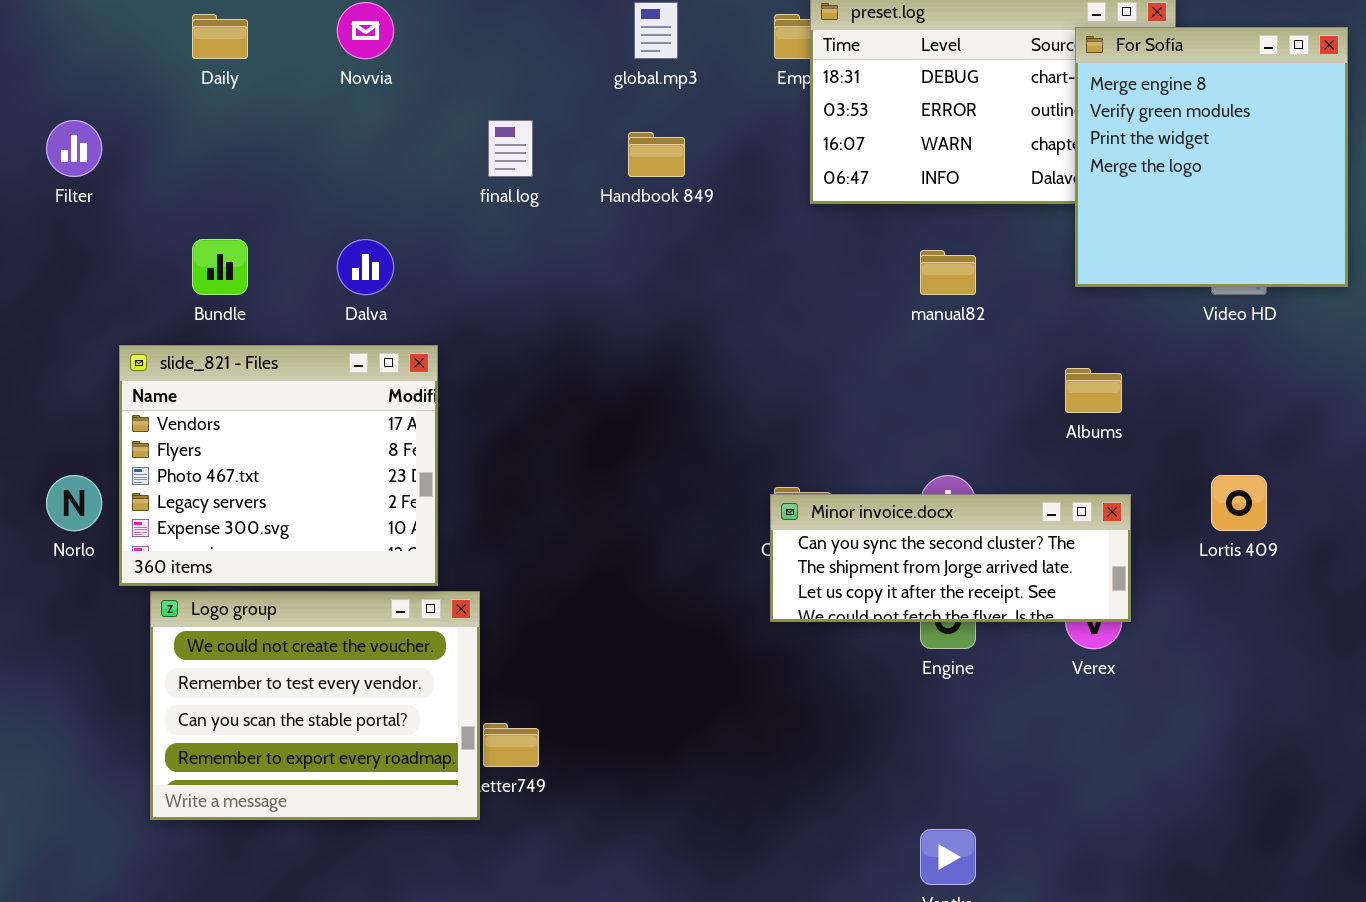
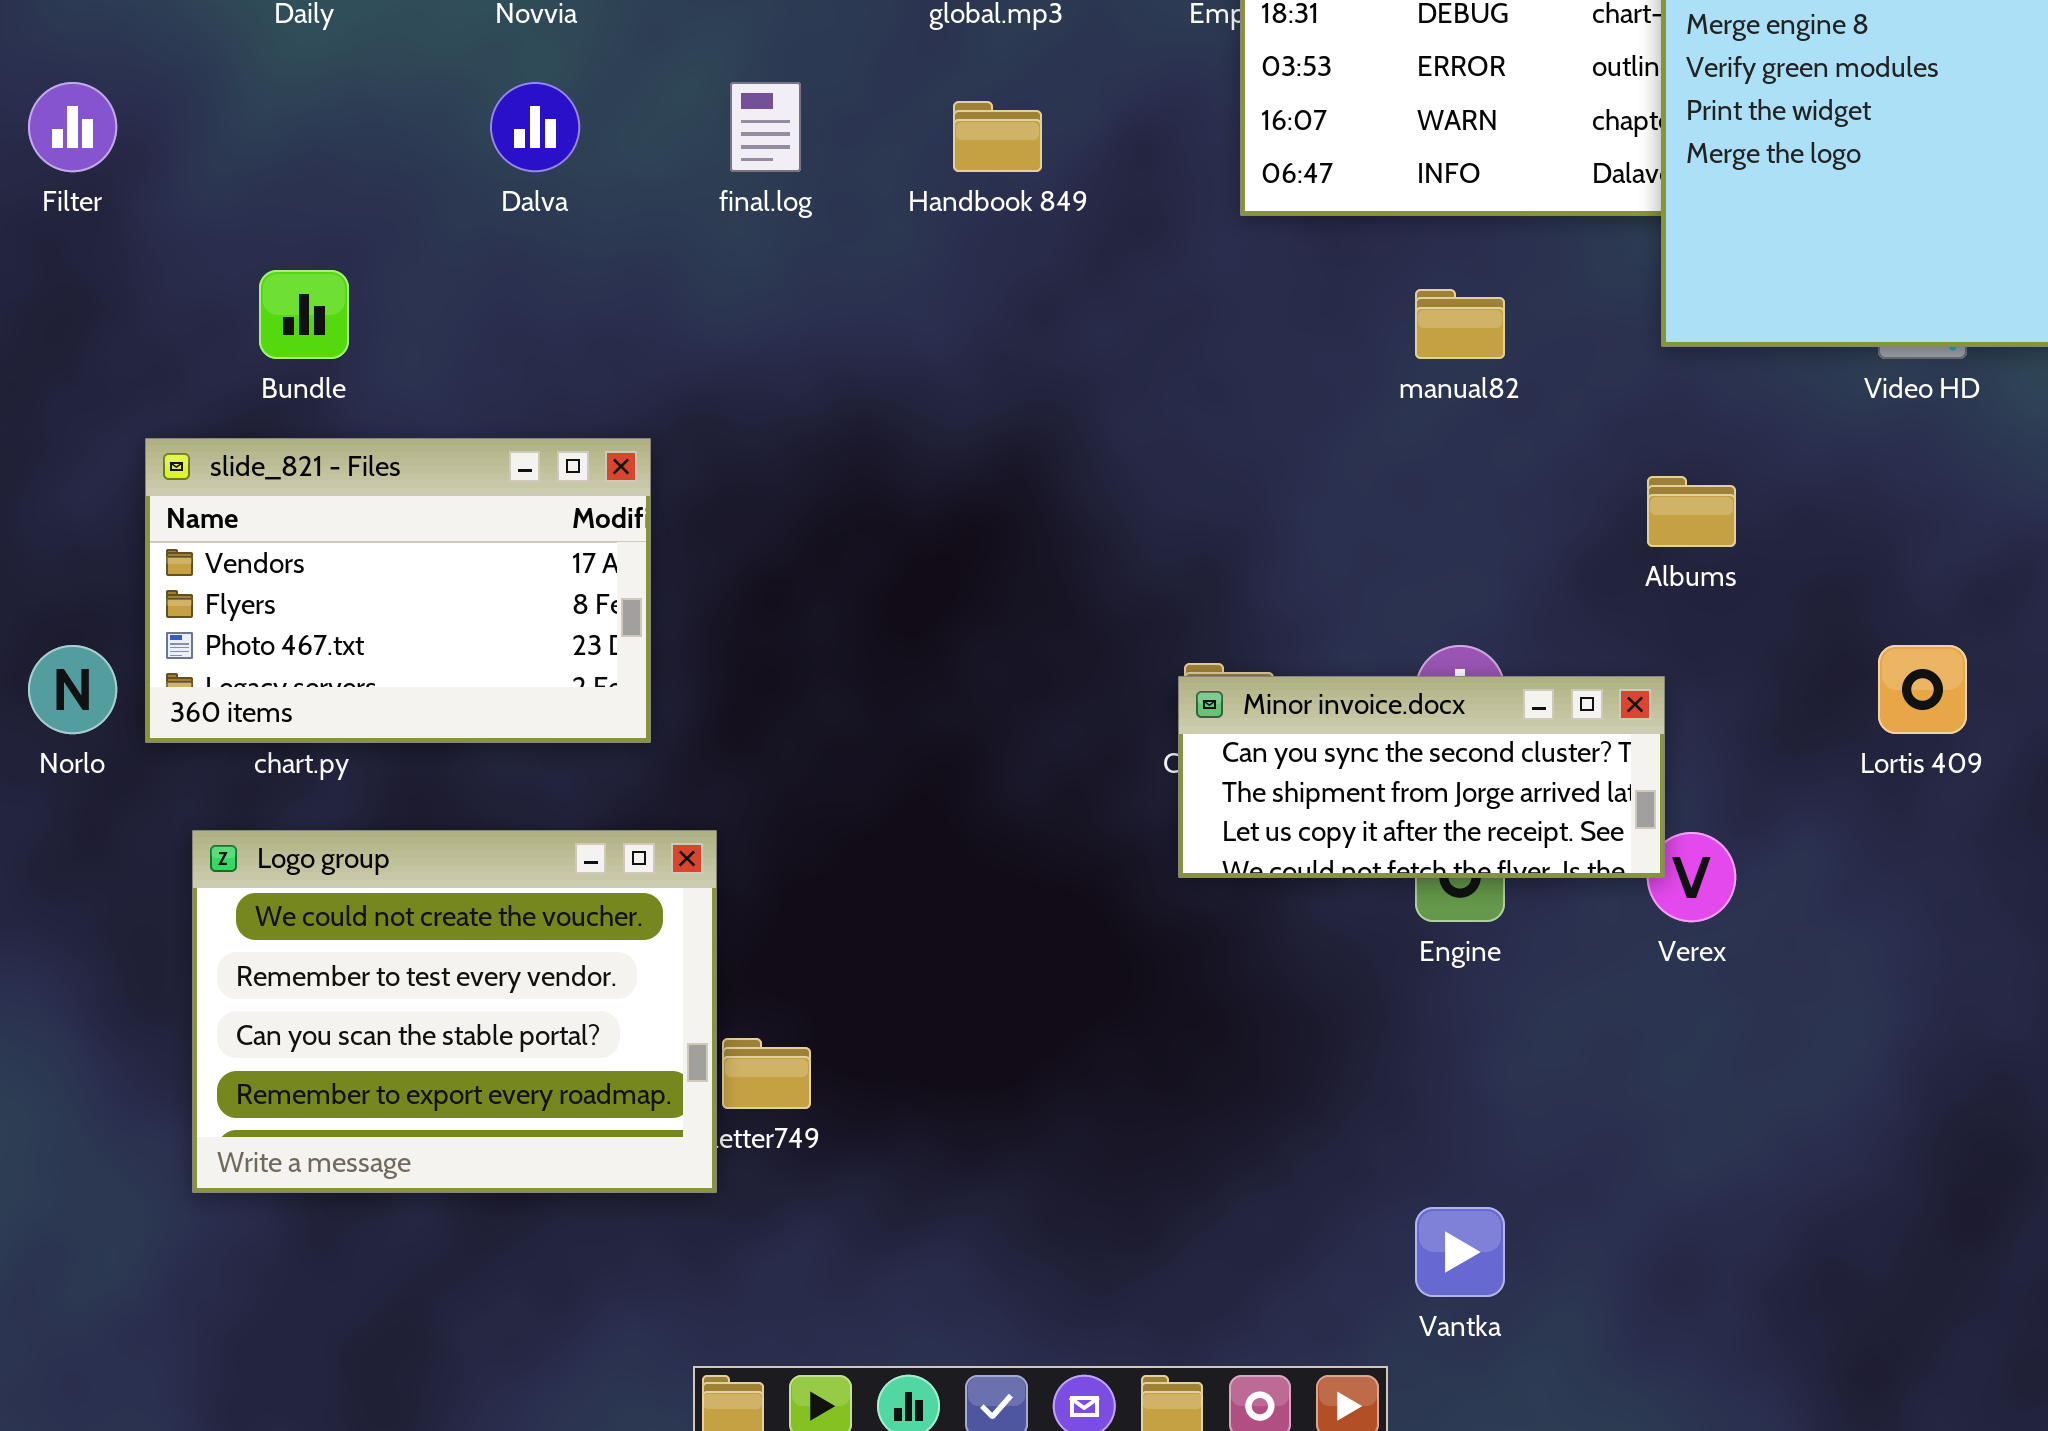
Dalva: [337,239,394,295] -> [490,82,580,172], moved
slide_821 - Files: [119,345,438,586] -> [145,438,651,743], resized
Minor invoice.docx: [770,494,1131,622] -> [1178,676,1665,878], resized

